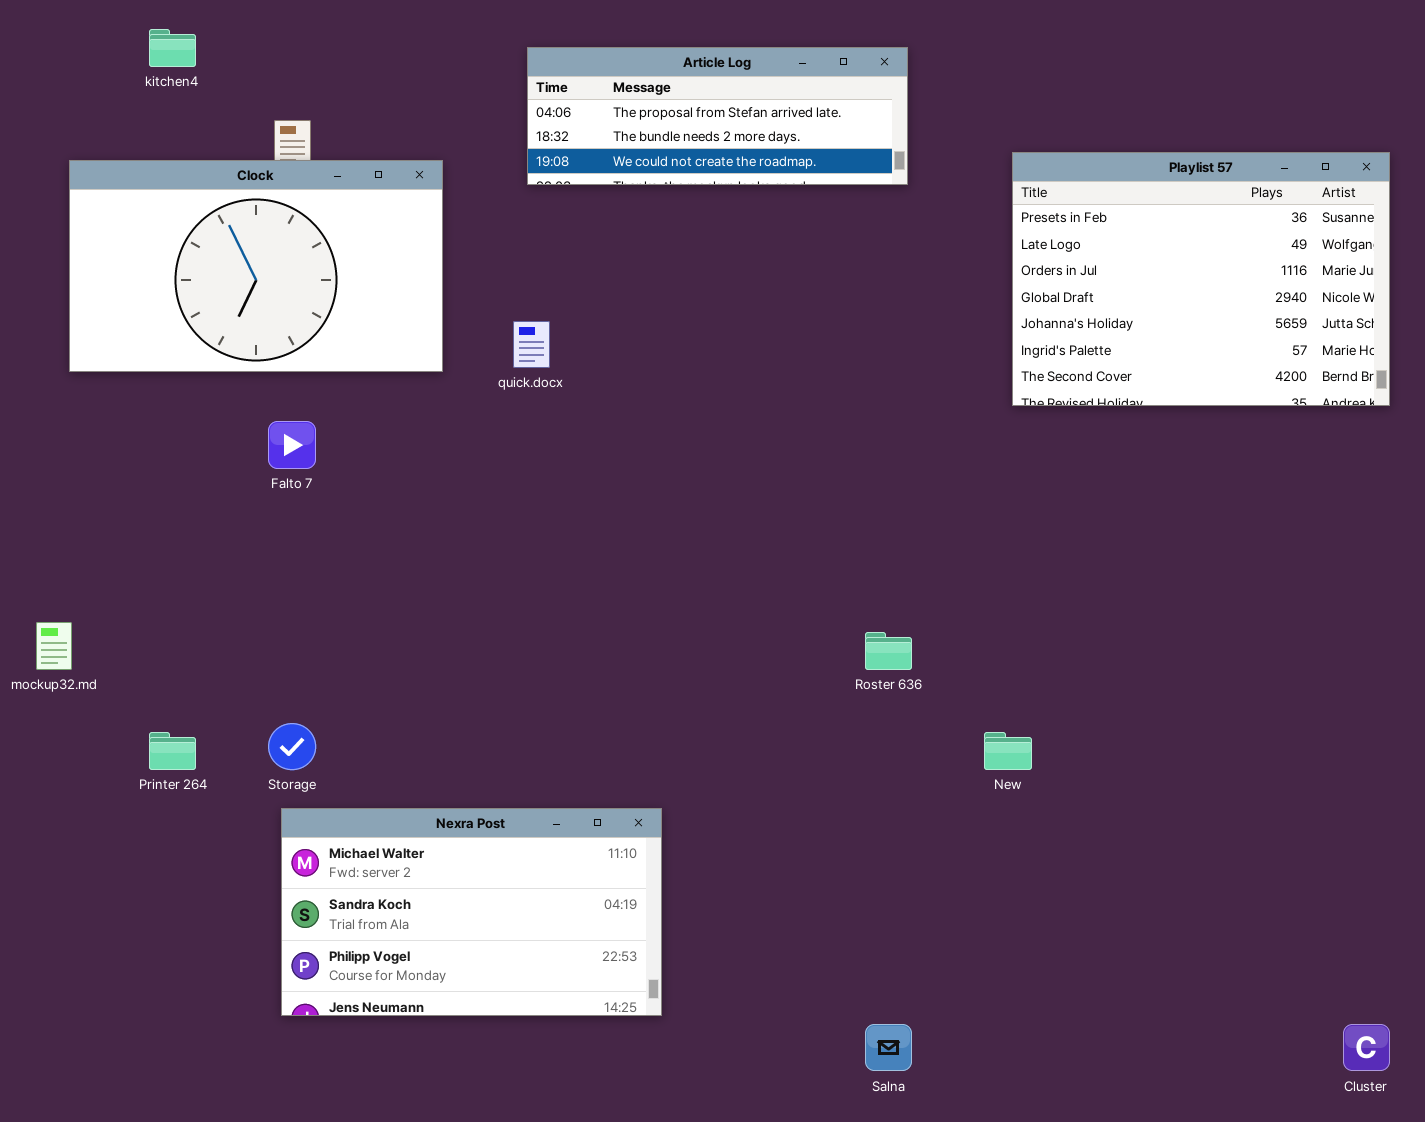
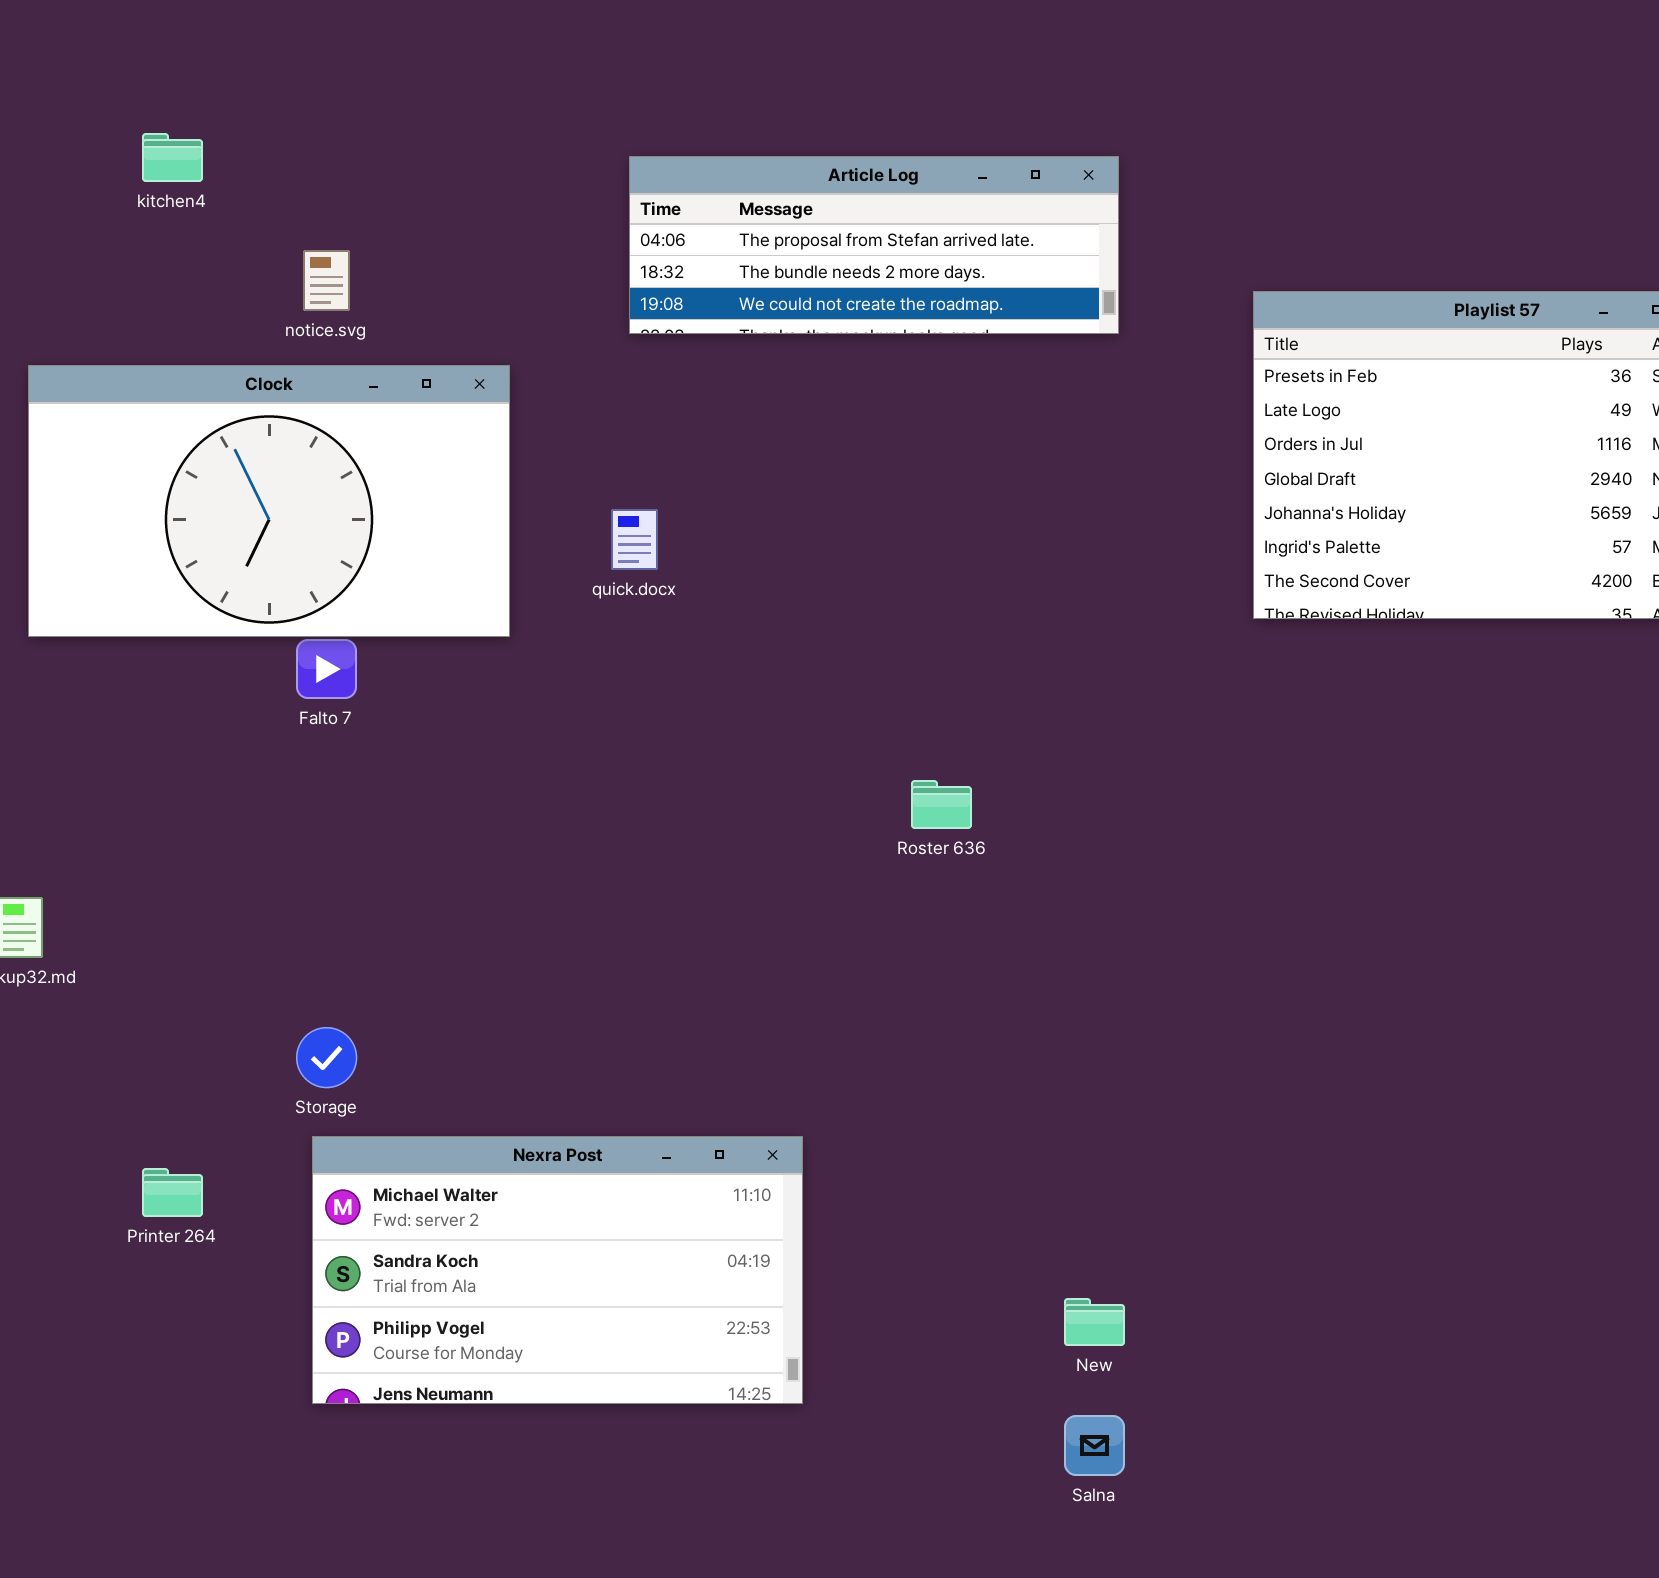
Clock: [69,160,443,372] -> [28,365,510,637], moved
Roster 636: [865,632,912,670] -> [911,780,972,829], moved
Printer 264: [149,732,196,770] -> [142,1168,203,1217], moved
New: [984,732,1032,770] -> [1064,1298,1125,1346], moved

